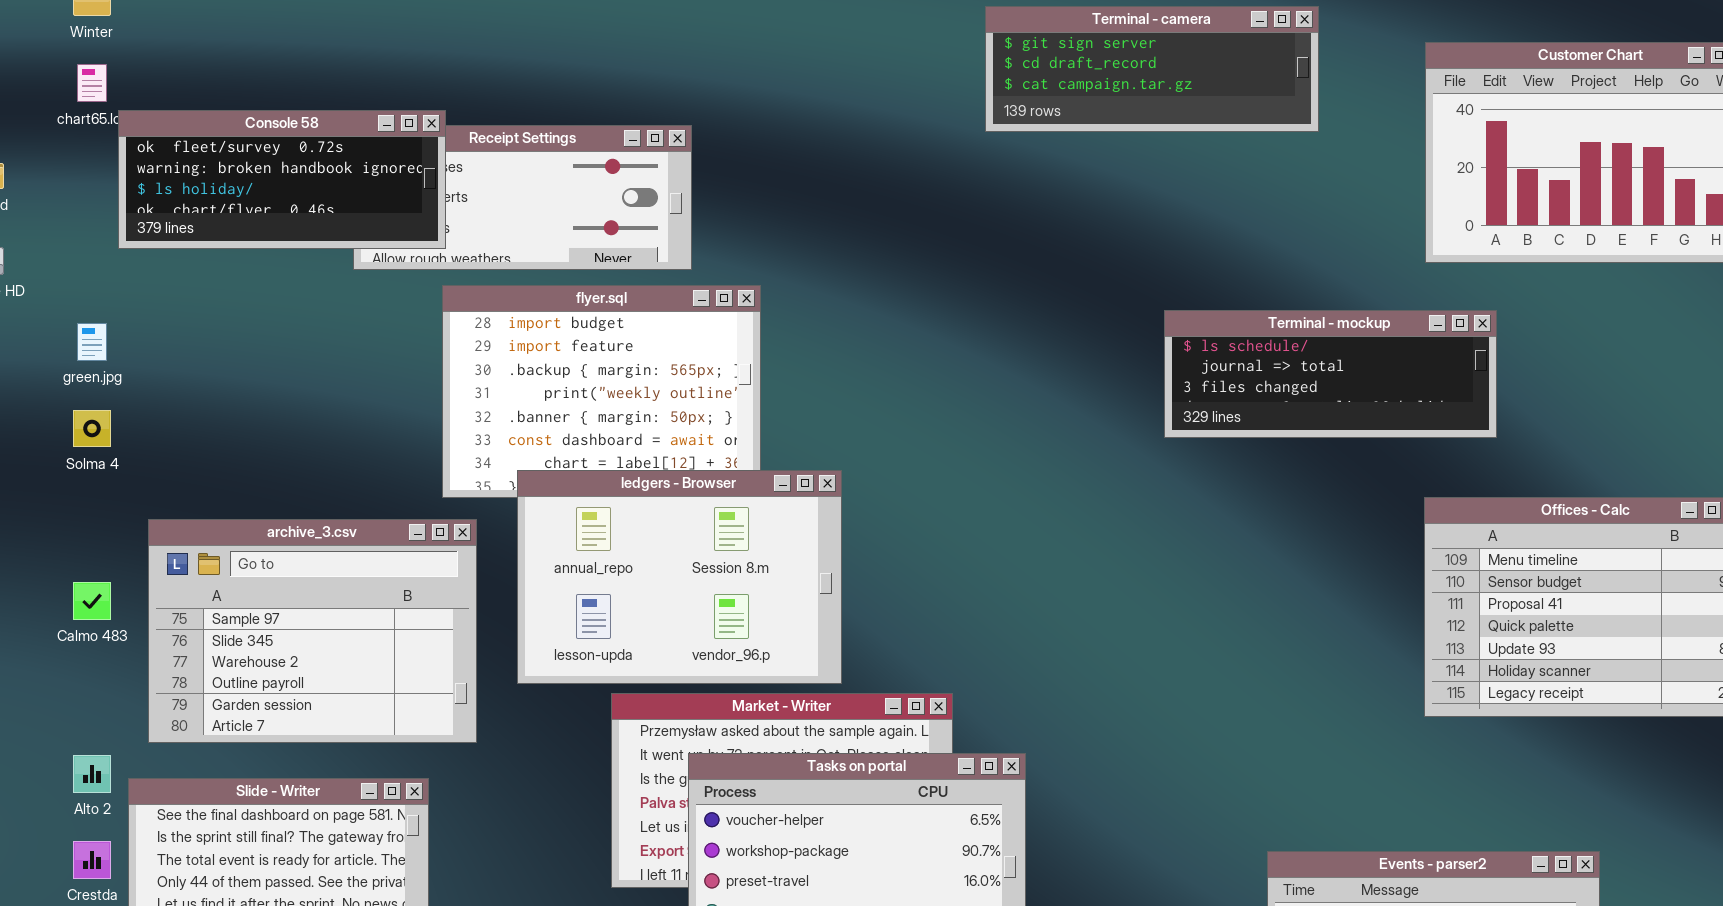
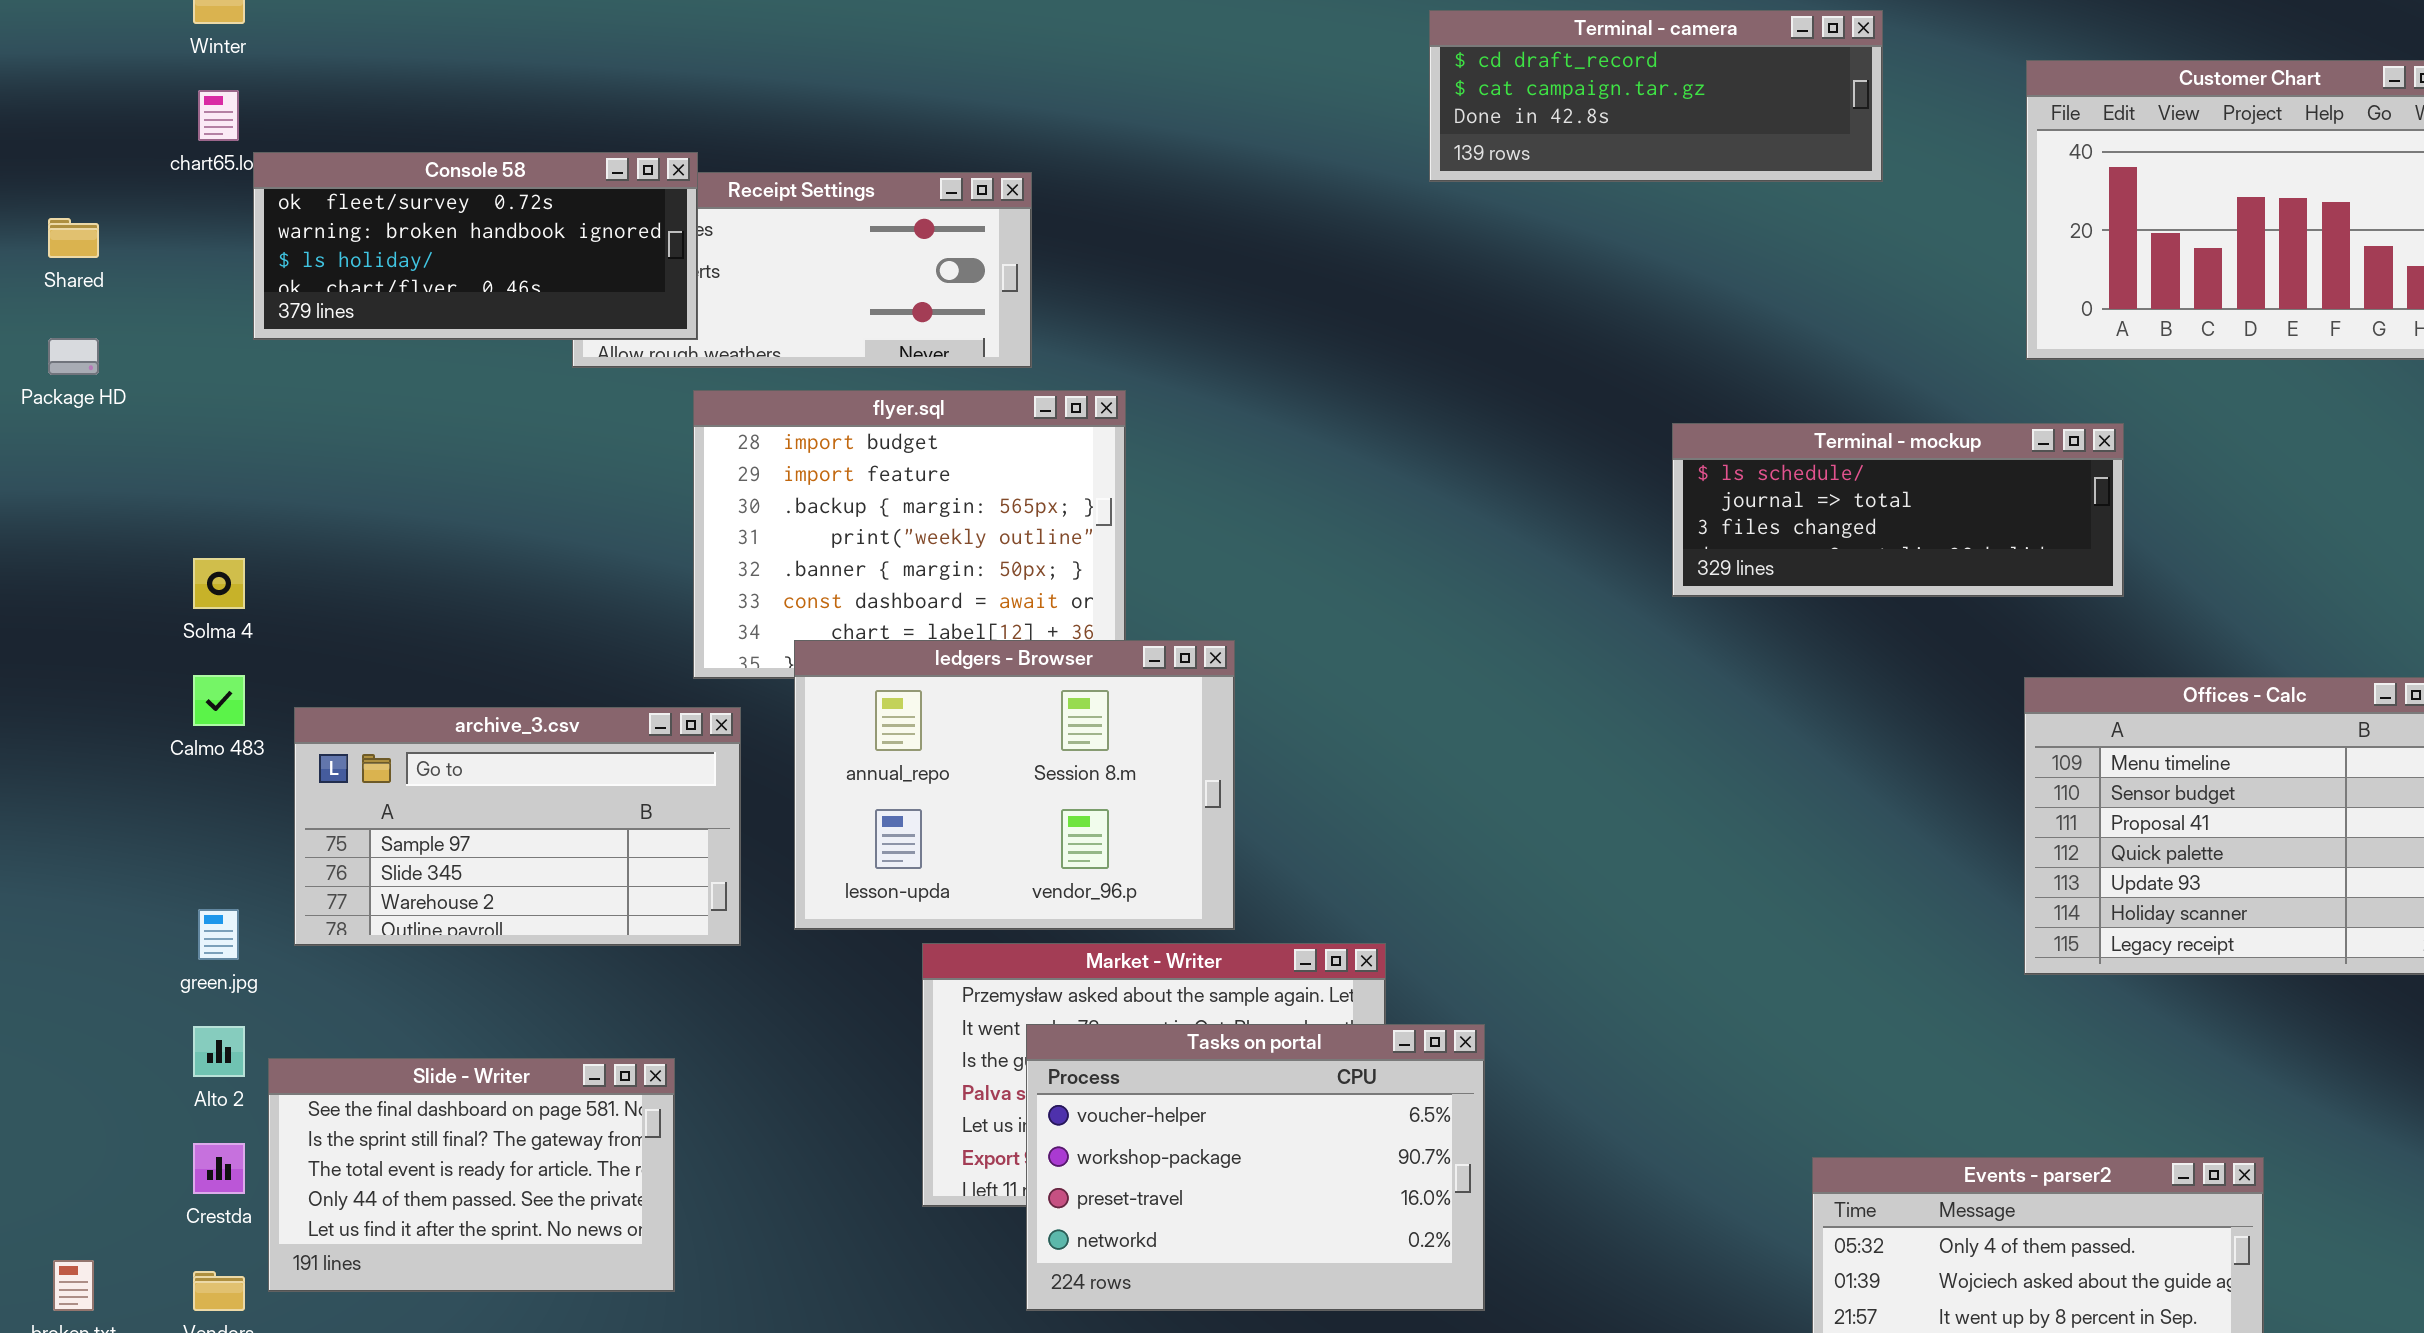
Terminal - camera: [985,6,1319,132] -> [1429,10,1883,182], scrolled down 1 row
green.jpg: [77,323,107,361] -> [198,909,239,960], moved
archive_3.csv: [148,519,477,743] -> [294,707,741,946], resized
Calmo 483: [73,582,111,620] -> [193,675,245,726], moved

